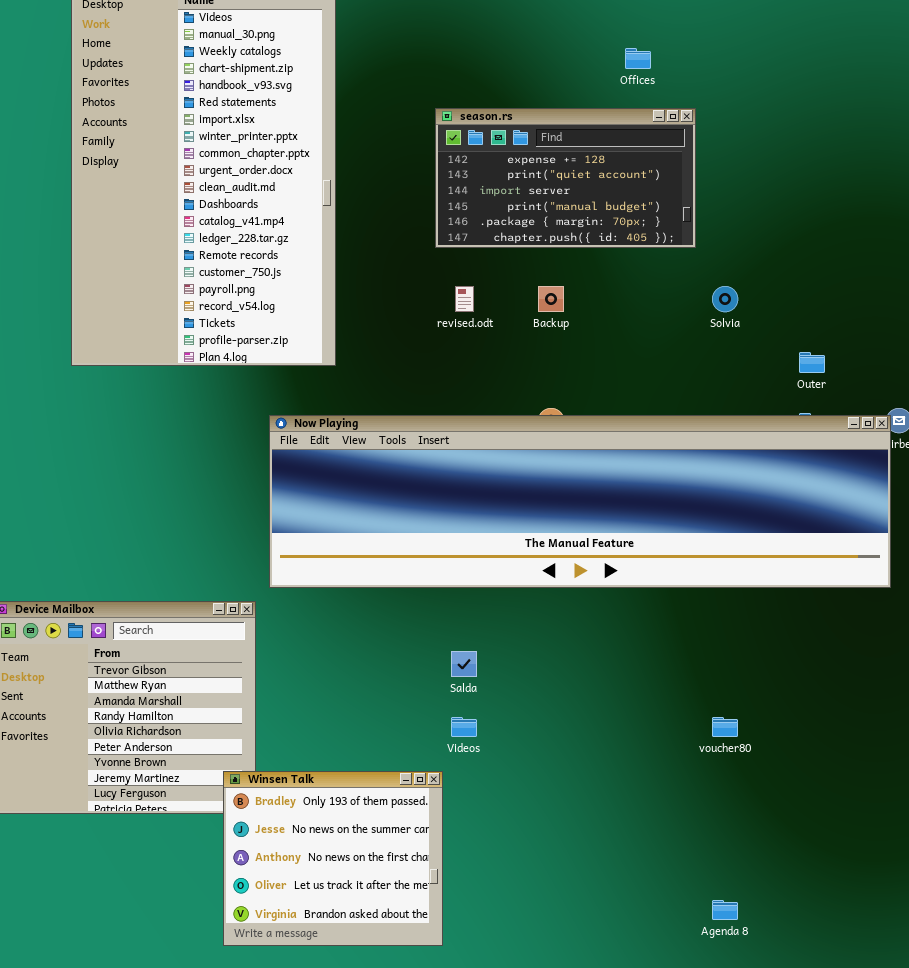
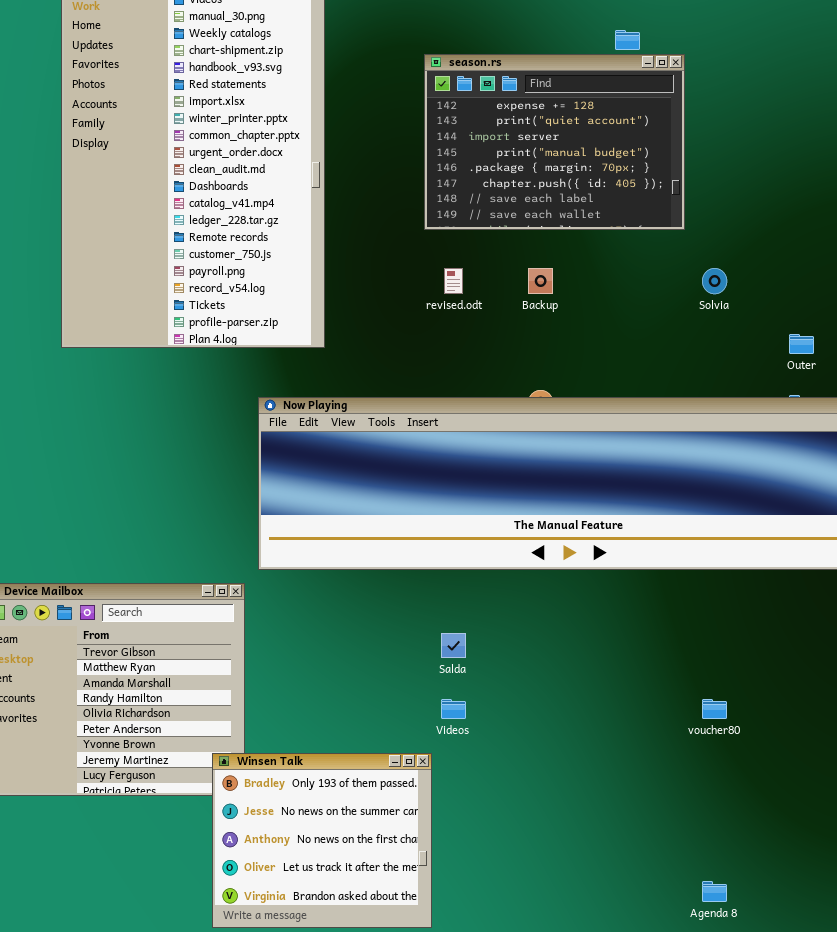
season.rs: [435,108,696,248] -> [424,54,685,230], resized

